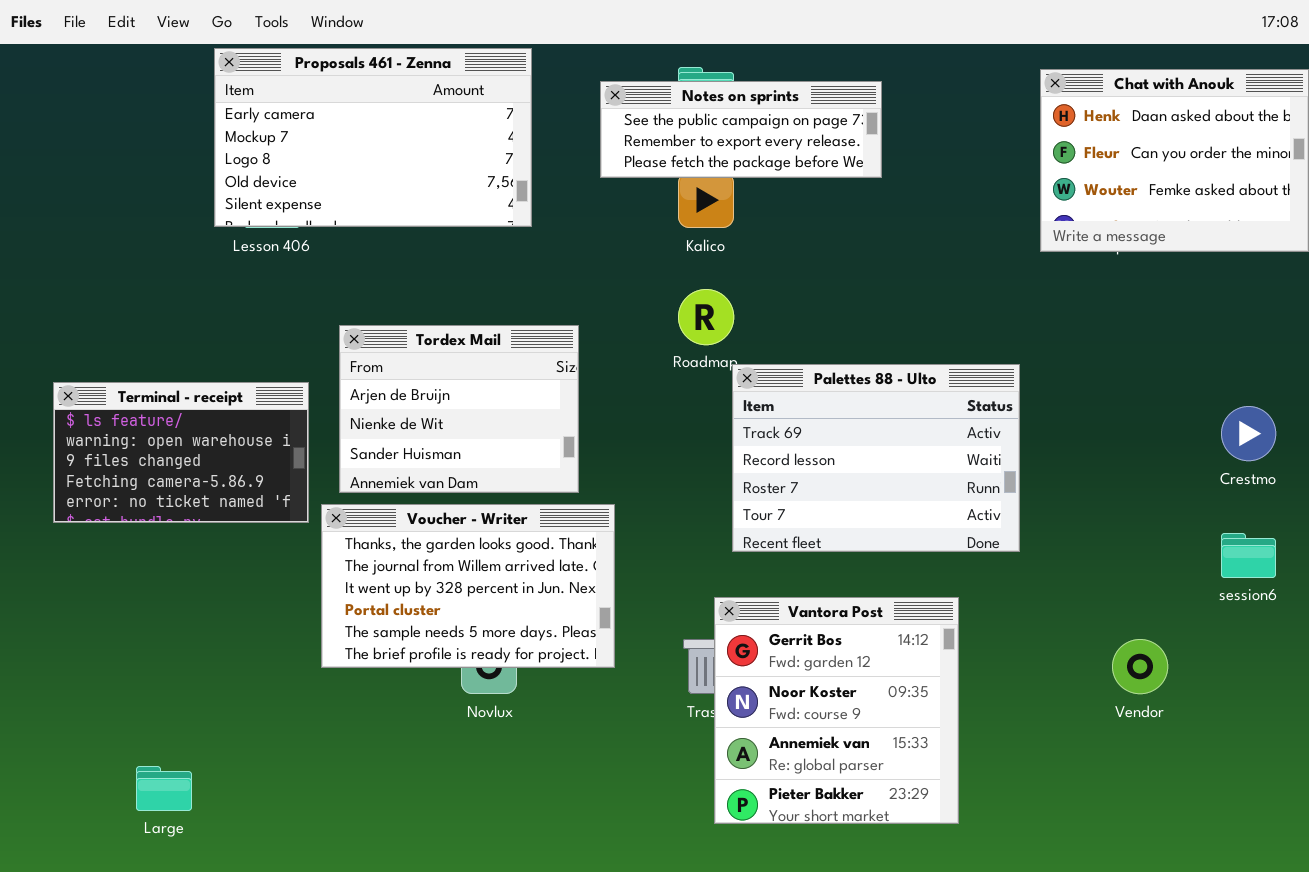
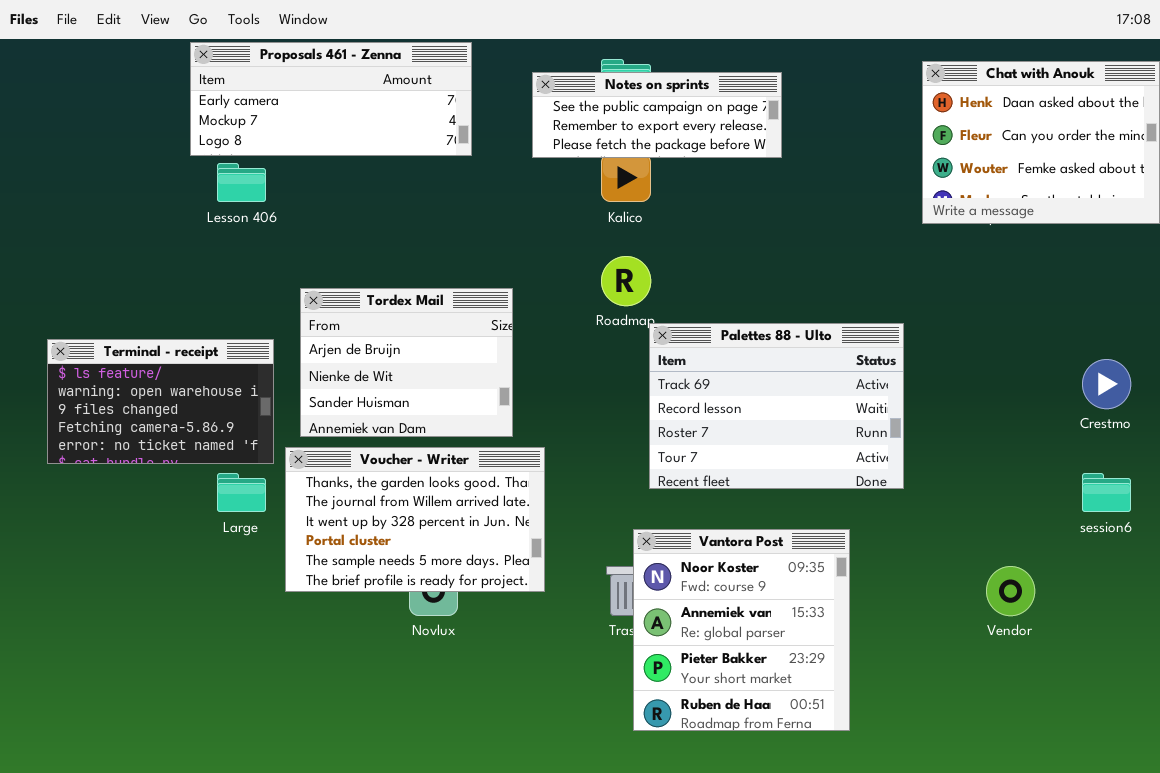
Proposals 461 - Zenna: [214,48,532,227] -> [190,42,472,156], resized
Vantora Post: [714,597,959,824] -> [633,529,850,731], scrolled down 1 row
Large: [136,766,192,811] -> [217,473,266,512], moved

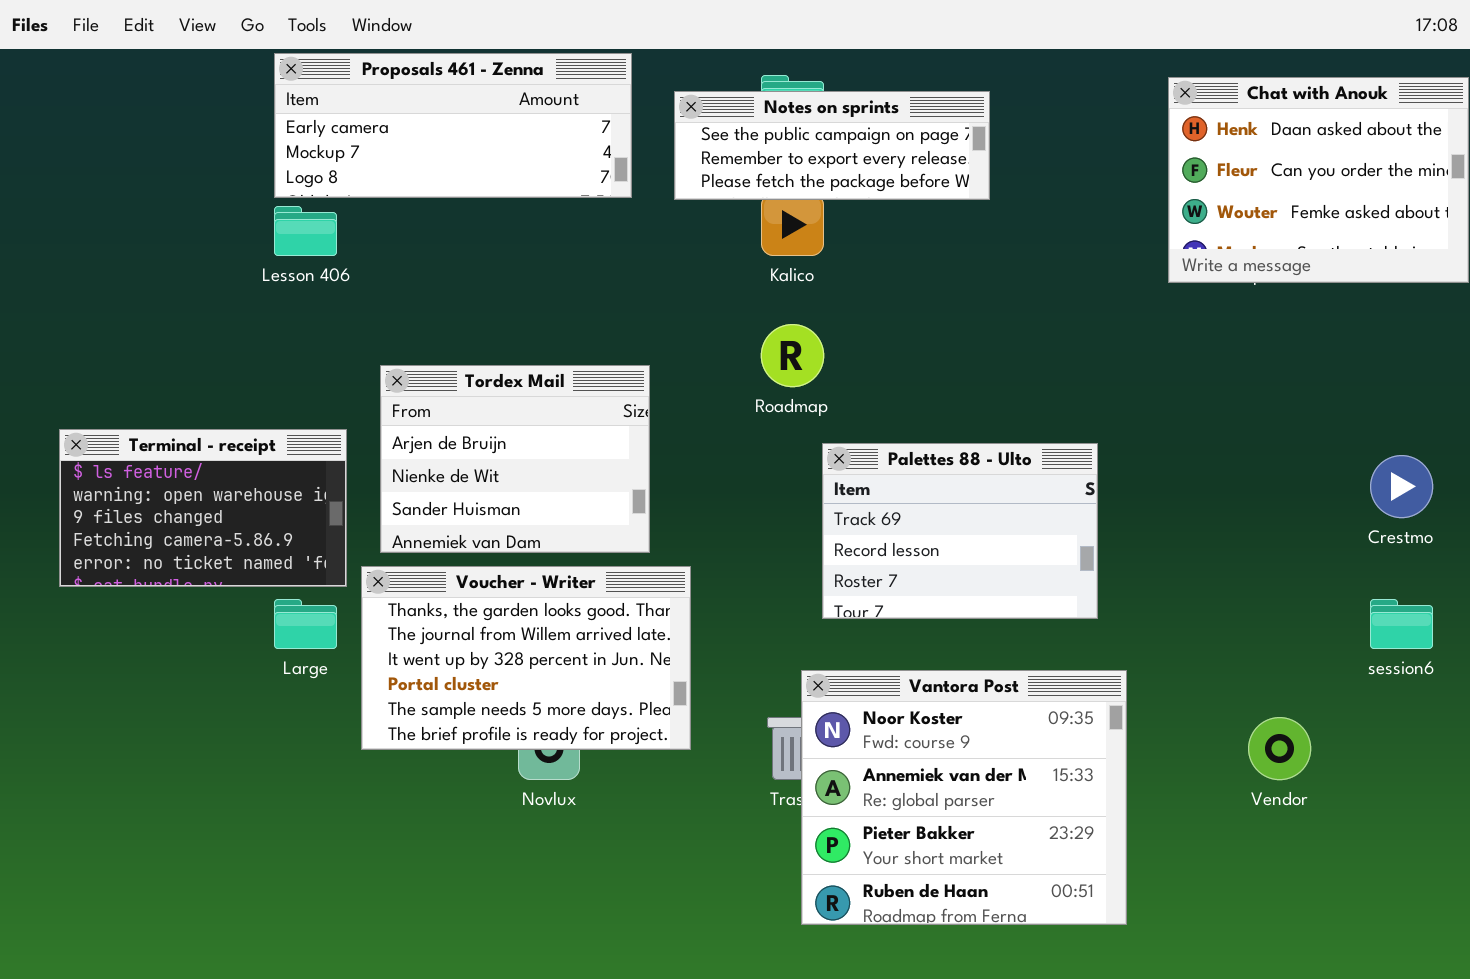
Proposals 461 - Zenna: [190,42,472,156] -> [274,53,632,198], moved
Palettes 88 - Ulto: [649,323,904,489] -> [822,443,1098,619], resized
Vantora Post: [633,529,850,731] -> [801,670,1127,925], resized

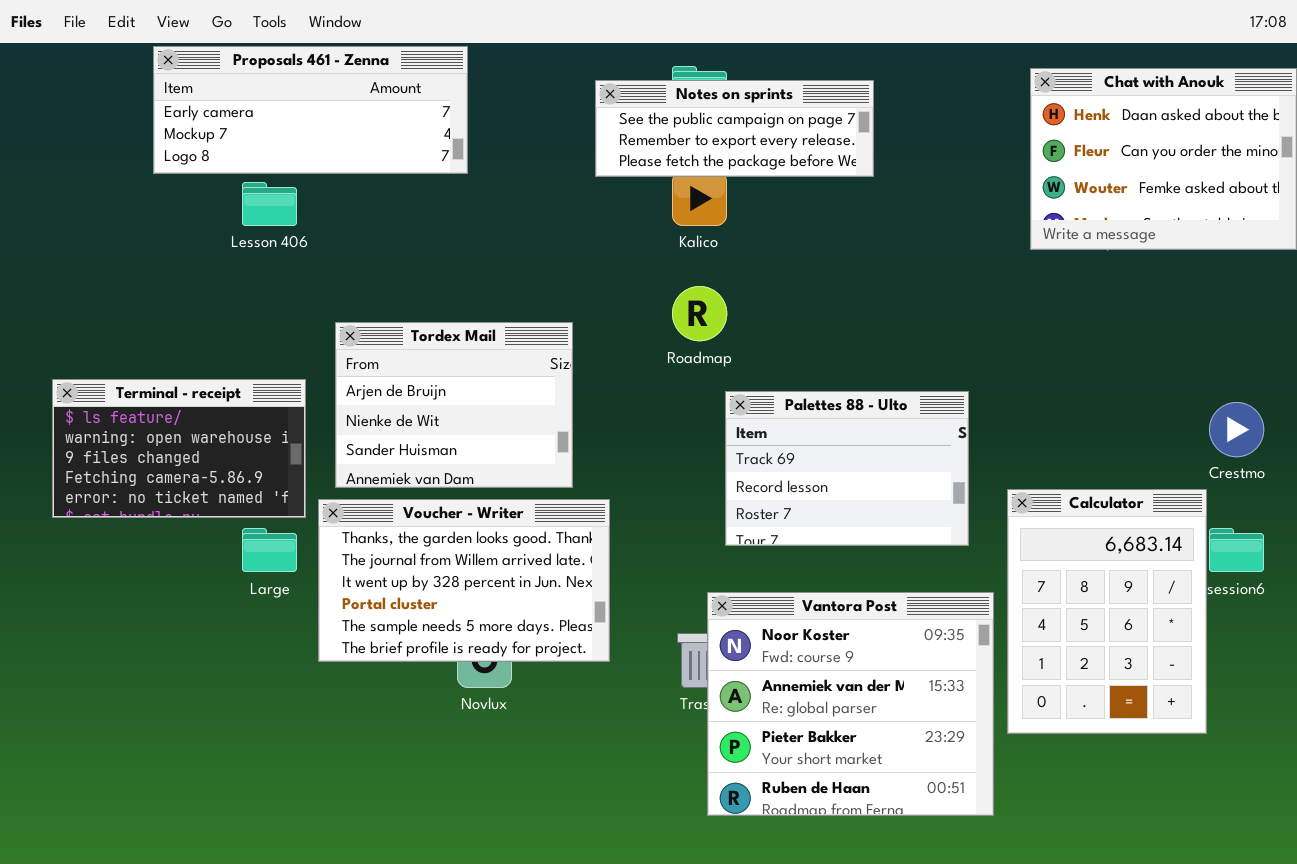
Proposals 461 - Zenna: [274,53,632,198] -> [153,46,468,174], moved
Calculator: none -> [1007,489,1207,734], opened

